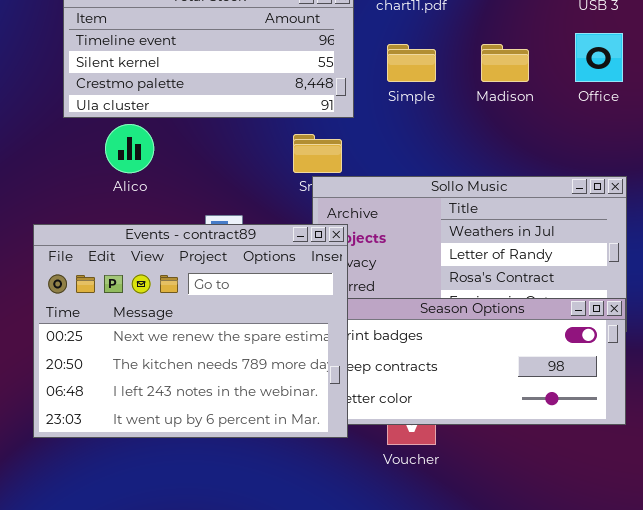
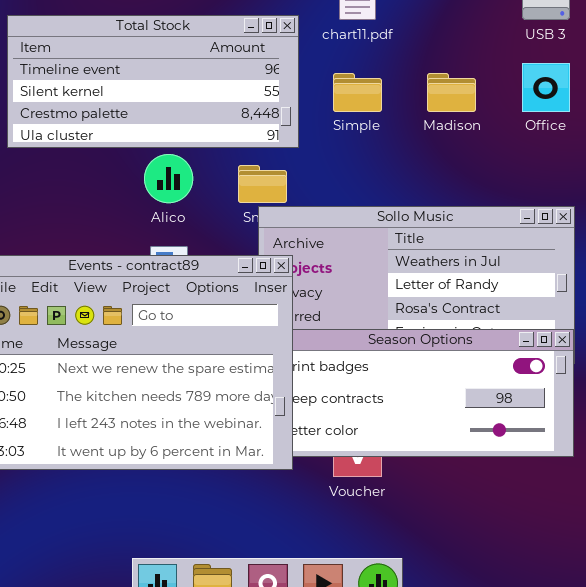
Alico: [105,124,154,173] -> [144,154,193,203], moved

